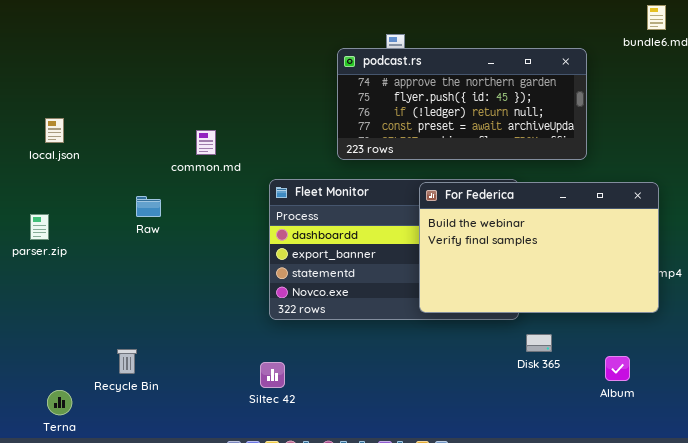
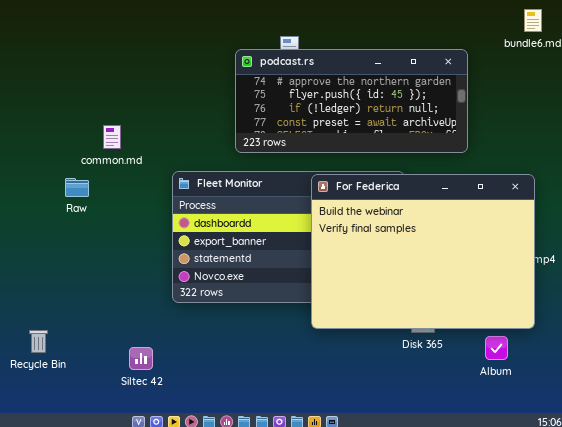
For Federica: [419,182,659,313] -> [311,174,535,329], resized
Raw: [136,196,161,217] -> [65,178,89,197], moved
Siltec 42: [260,362,285,388] -> [129,347,153,370], moved

